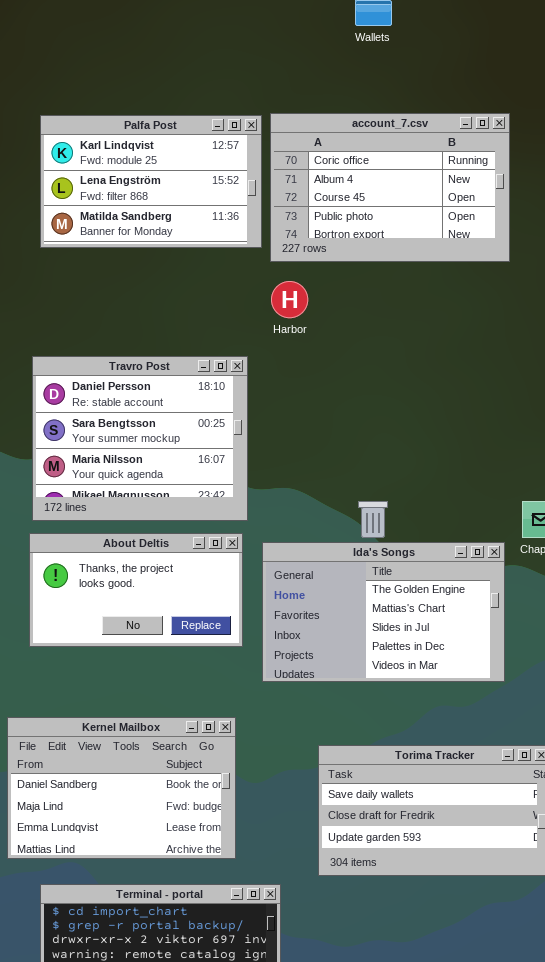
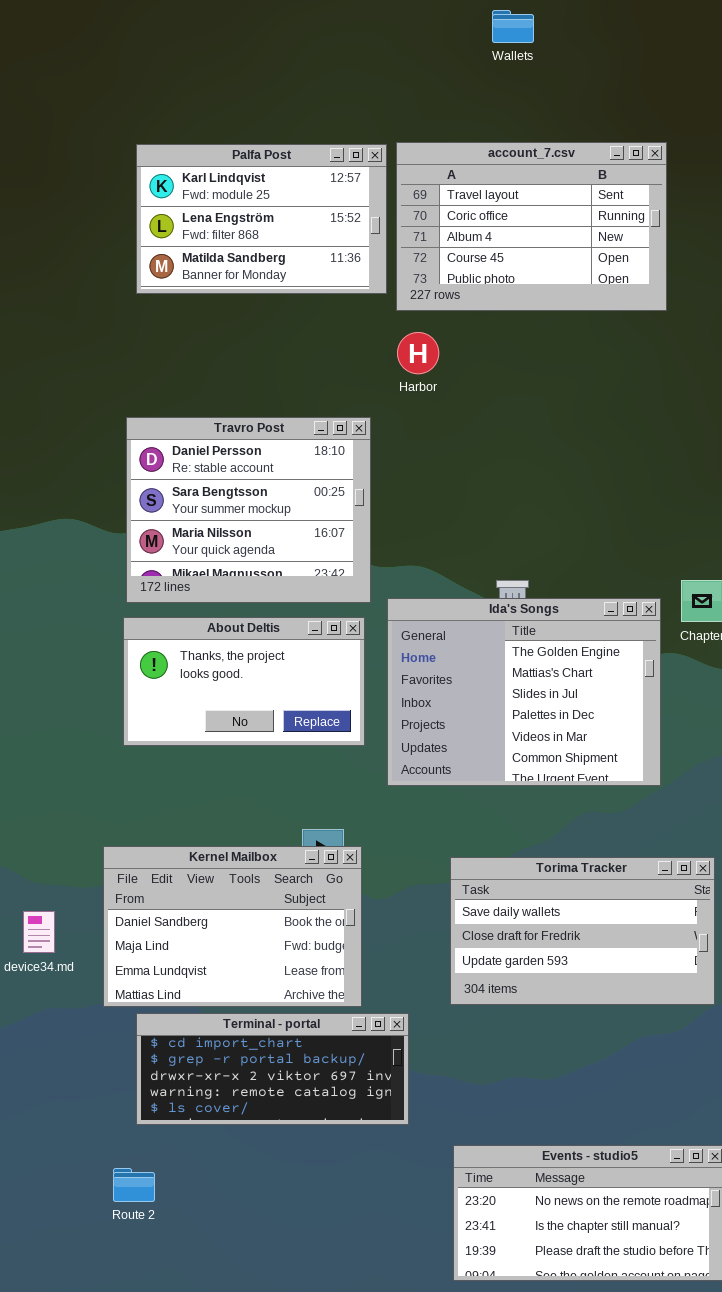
account_7.csv: [270,113,510,262] -> [396,142,667,311], scrolled up 1 row
Ida's Songs: [262,542,505,682] -> [387,598,661,786], resized
Kernel Mailbox: [7,717,236,859] -> [103,846,362,1007], moved

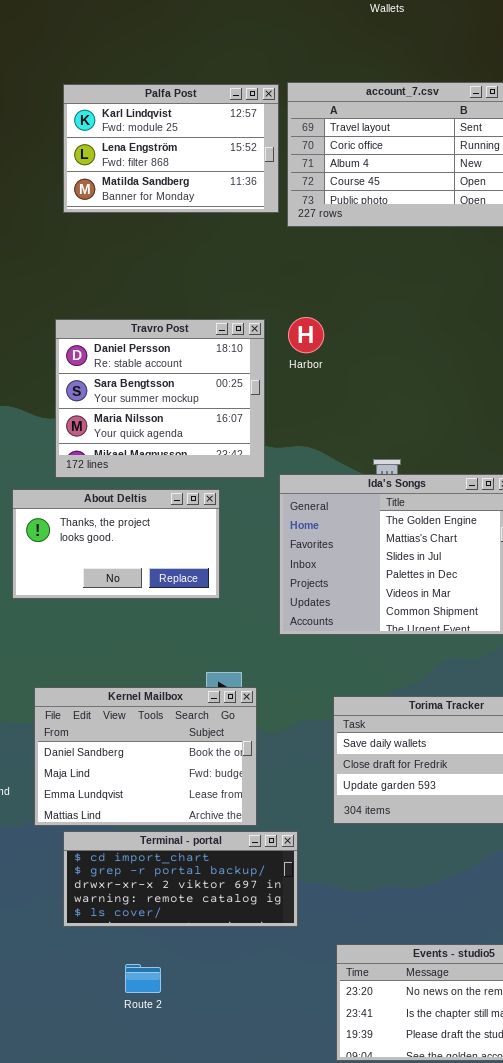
Harbor: [397,332,439,374] -> [288,317,324,353], moved
About Deltis: [123,617,365,746] -> [12,489,220,599], moved
Route 2: [113,1168,155,1202] -> [125,964,161,993], moved

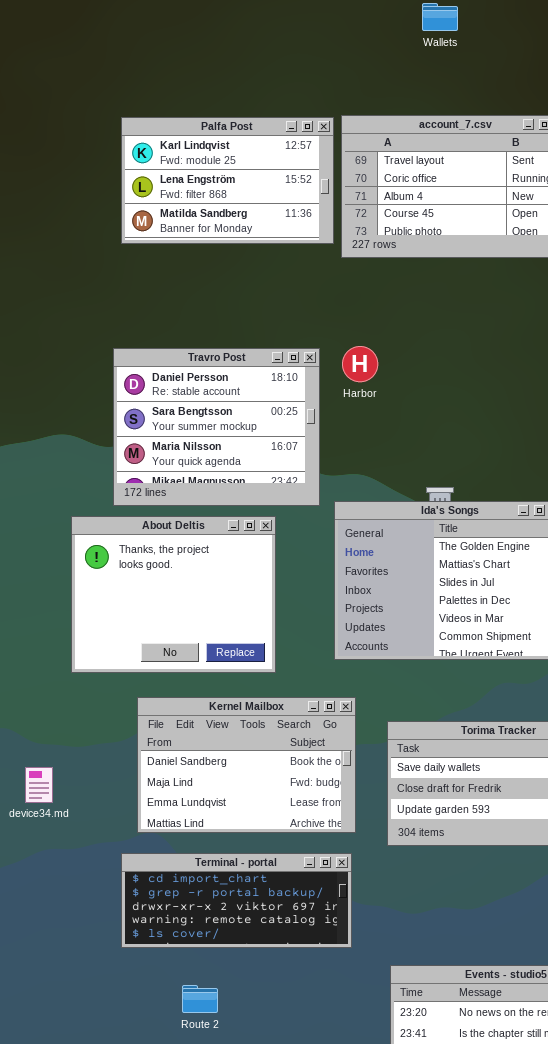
About Deltis: [12,489,220,599] -> [71,516,276,673], resized
Kernel Mailbox: [34,687,257,826] -> [137,697,356,833], moved

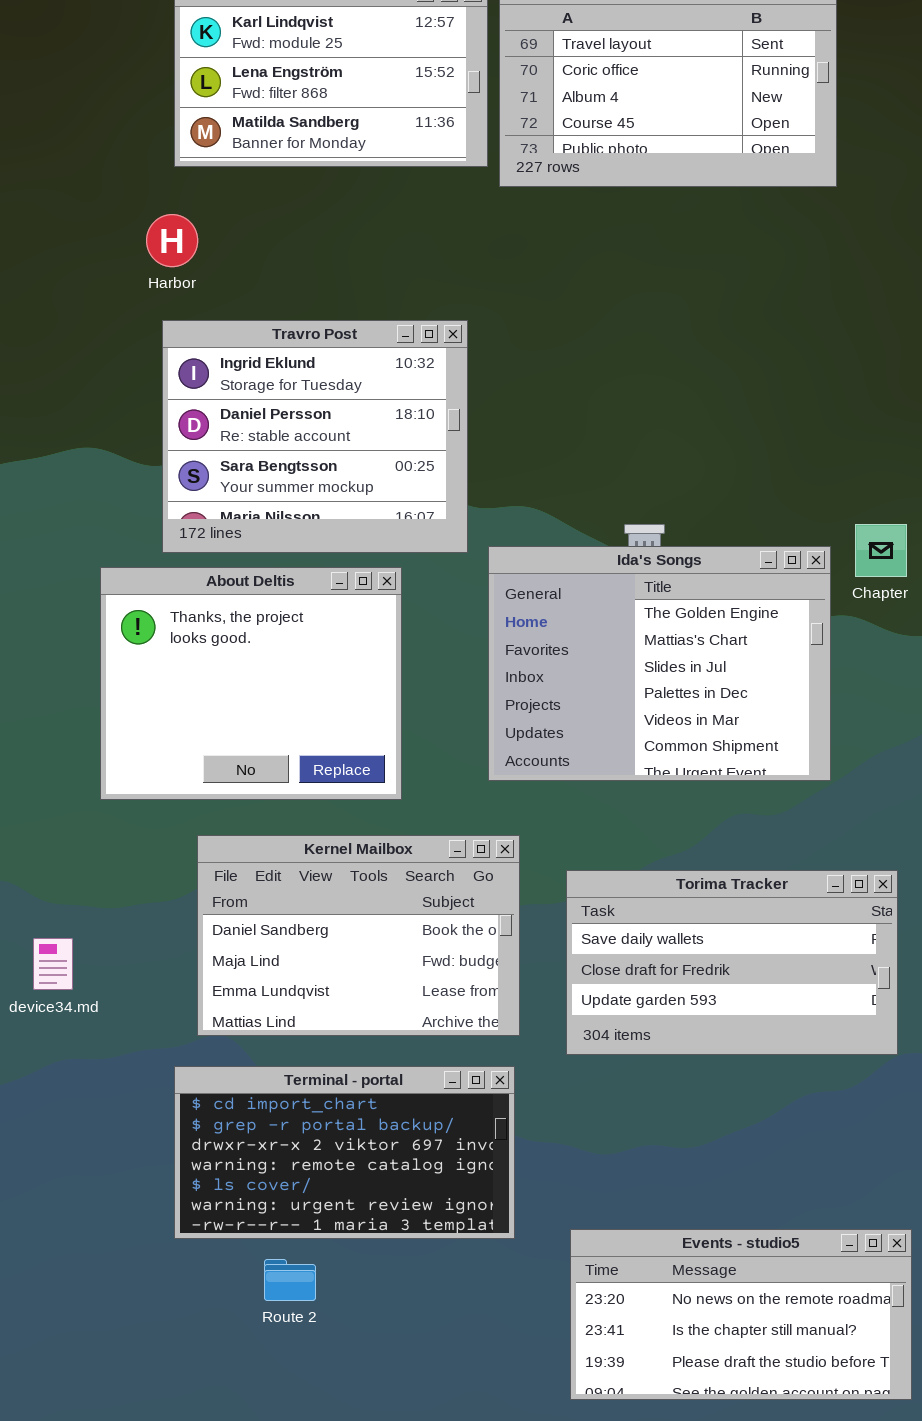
Harbor: [342,346,378,382] -> [146,214,198,267], moved
Travro Post: [113,348,320,506] -> [162,320,468,553], scrolled up 1 row
Terminal - portal: [121,853,352,948] -> [174,1066,515,1239], resized

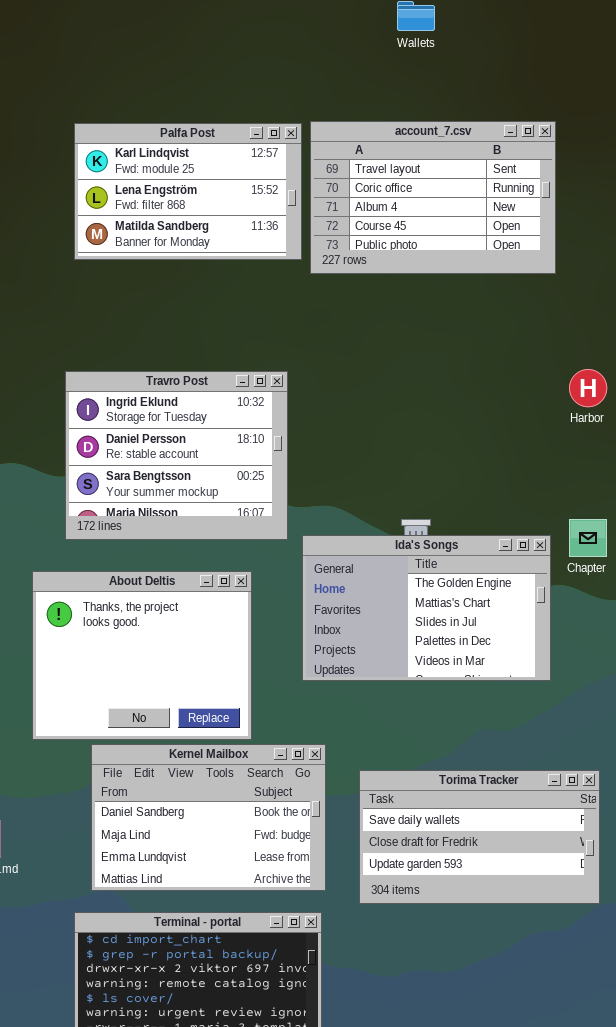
Harbor: [146,214,198,267] -> [569,369,607,407], moved
Ida's Songs: [488,546,831,781] -> [302,535,551,681], resized
About Deltis: [100,567,402,800] -> [32,571,252,740], moved

